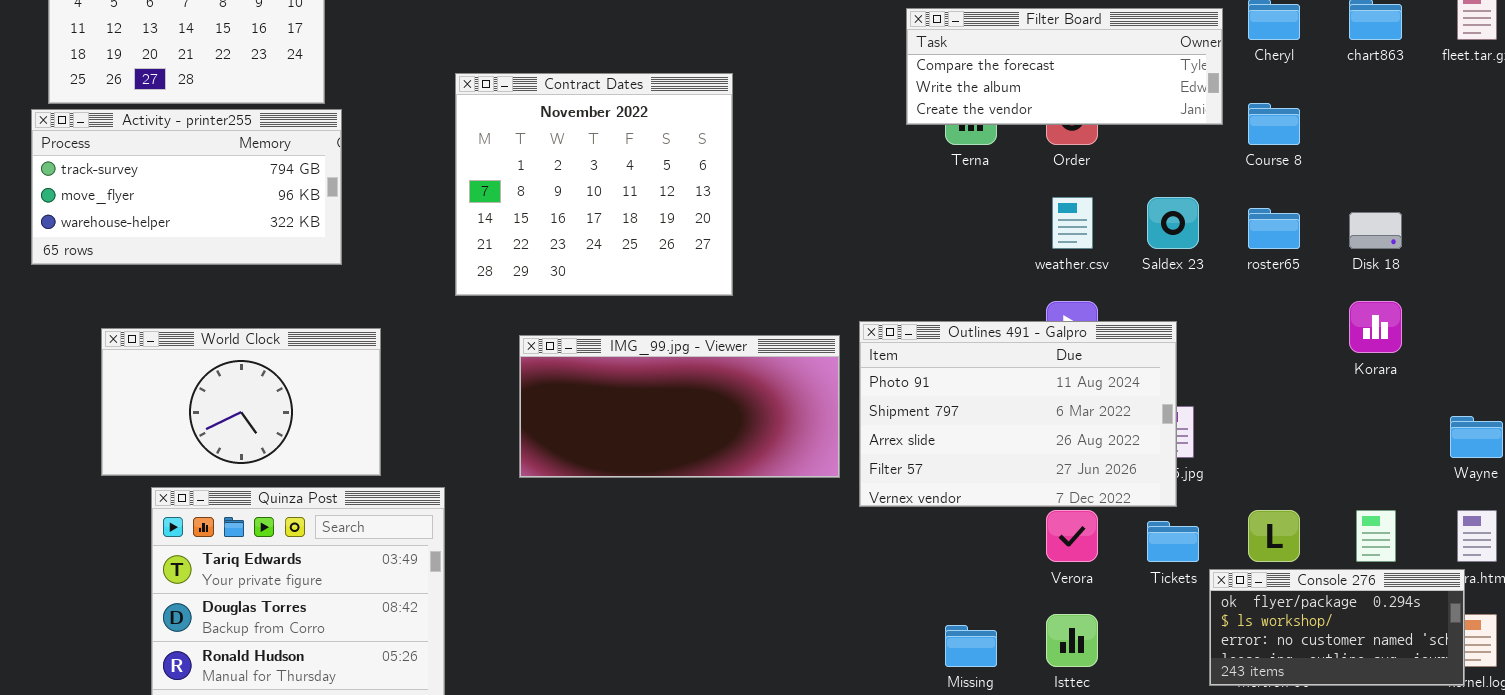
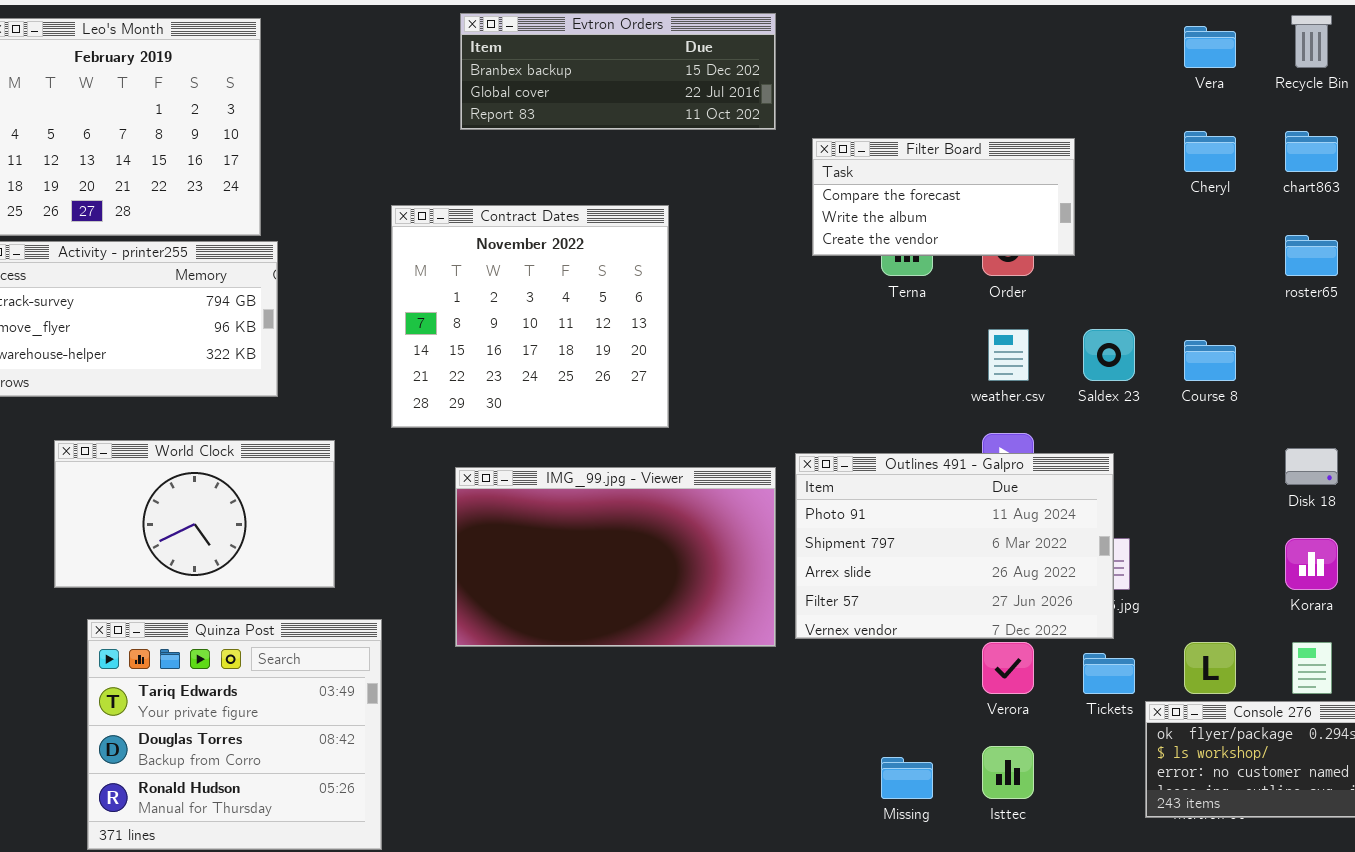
Filter Board: [906,8,1223,125] -> [812,138,1075,256], moved, resized
Course 8: [1248,103,1300,145] -> [1184,340,1236,381], moved
roster65: [1248,208,1300,249] -> [1285,235,1338,276], moved
Disk 18: [1349,212,1402,249] -> [1285,448,1338,485], moved
Korara: [1349,301,1402,353] -> [1285,538,1338,590], moved
World Clock: [101,328,381,476] -> [54,440,335,588], moved
IMG_99.jpg - Viewer: [519,335,840,478] -> [455,467,776,647], resized

